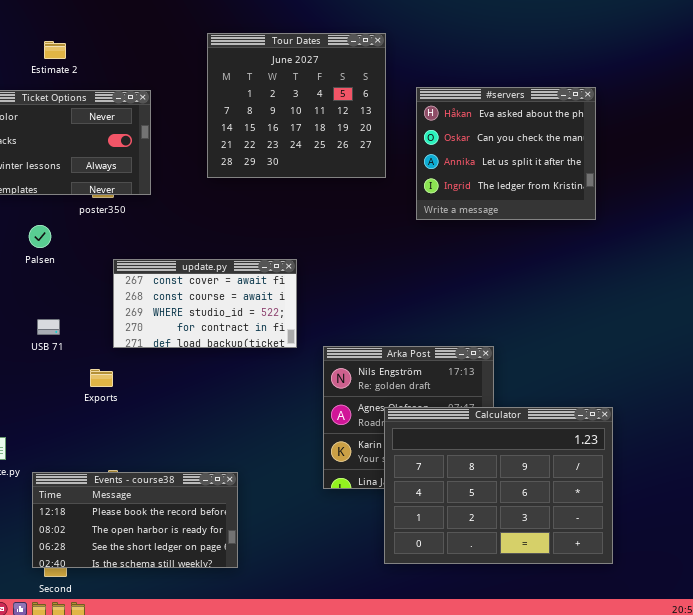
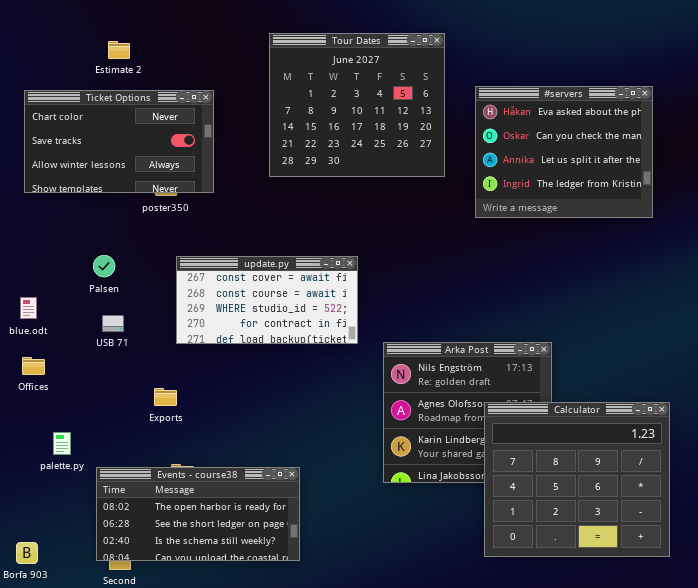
Palsen: [29,225,51,248] -> [93,255,115,277], moved
Exports: [90,369,113,387] -> [154,388,177,406], moved
Calculator: [384,407,613,564] -> [484,402,670,557], resized
Events - course38: [32,472,238,568] -> [96,467,300,561], scrolled down 1 row

